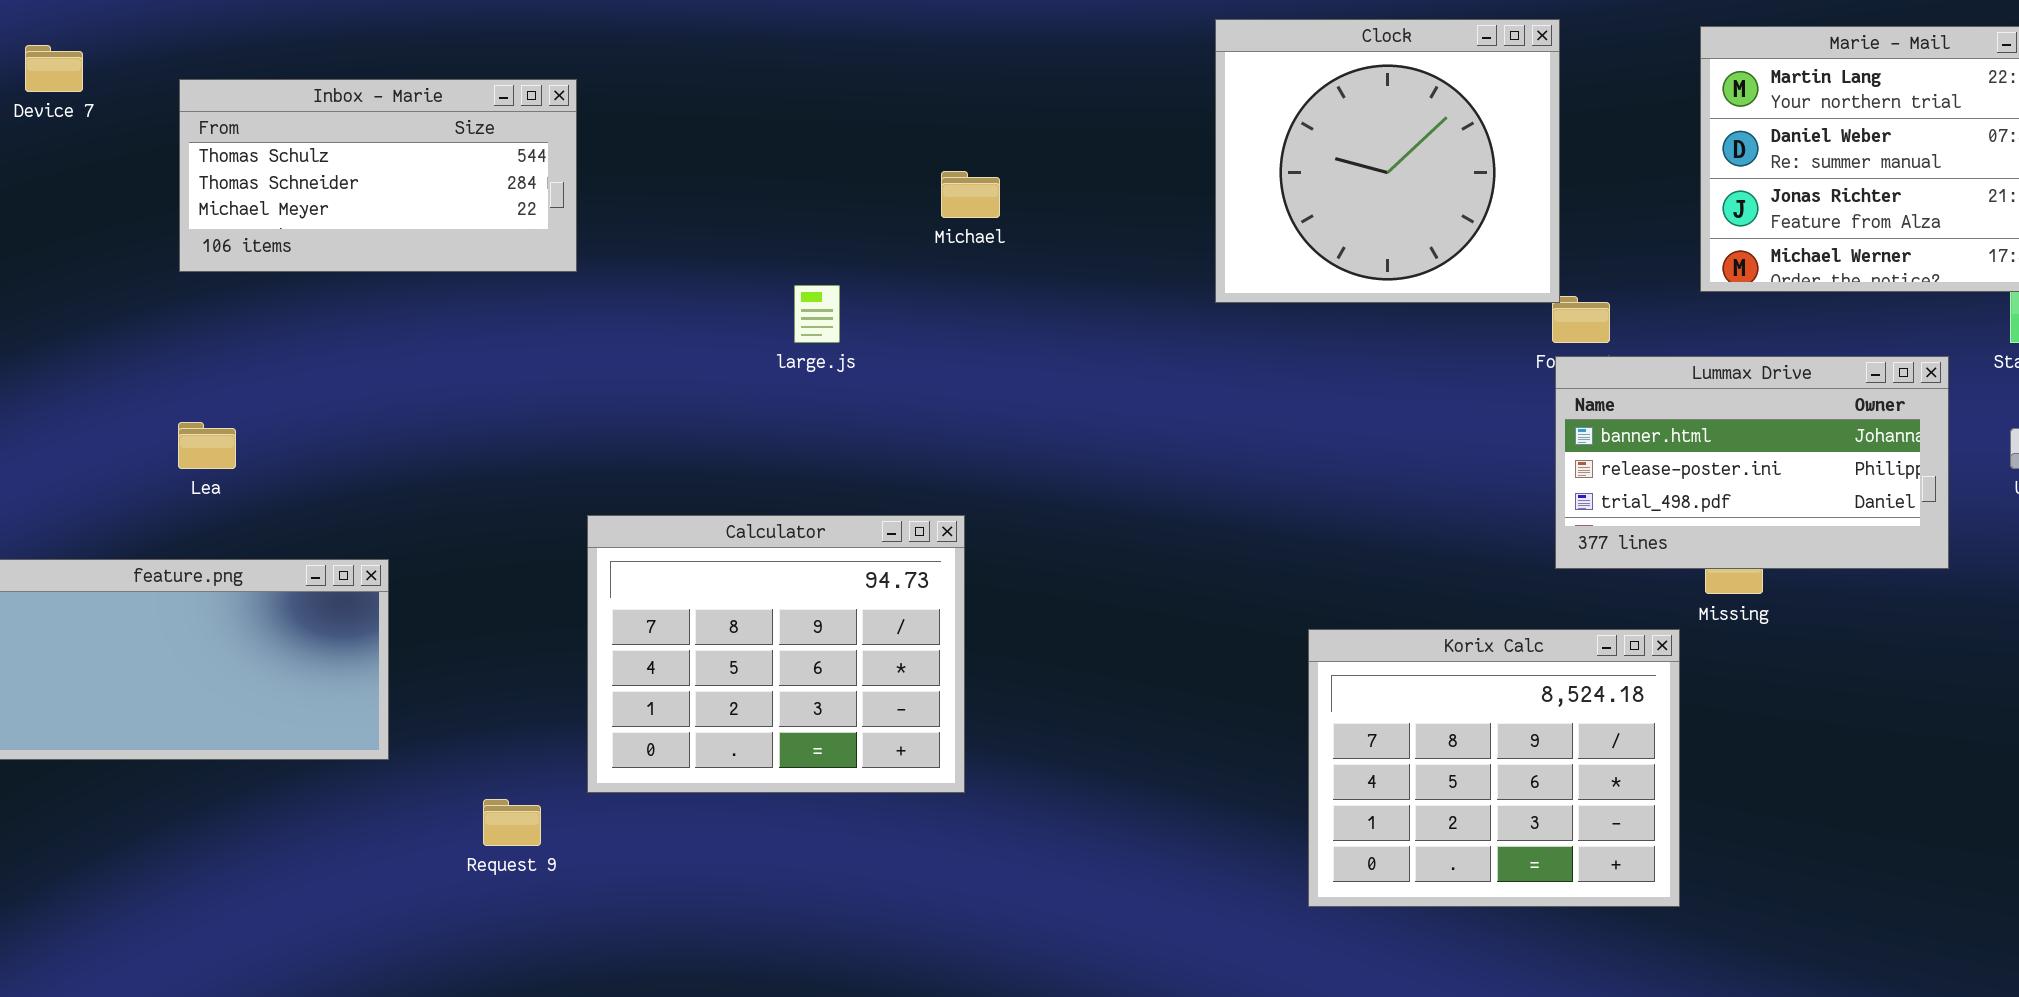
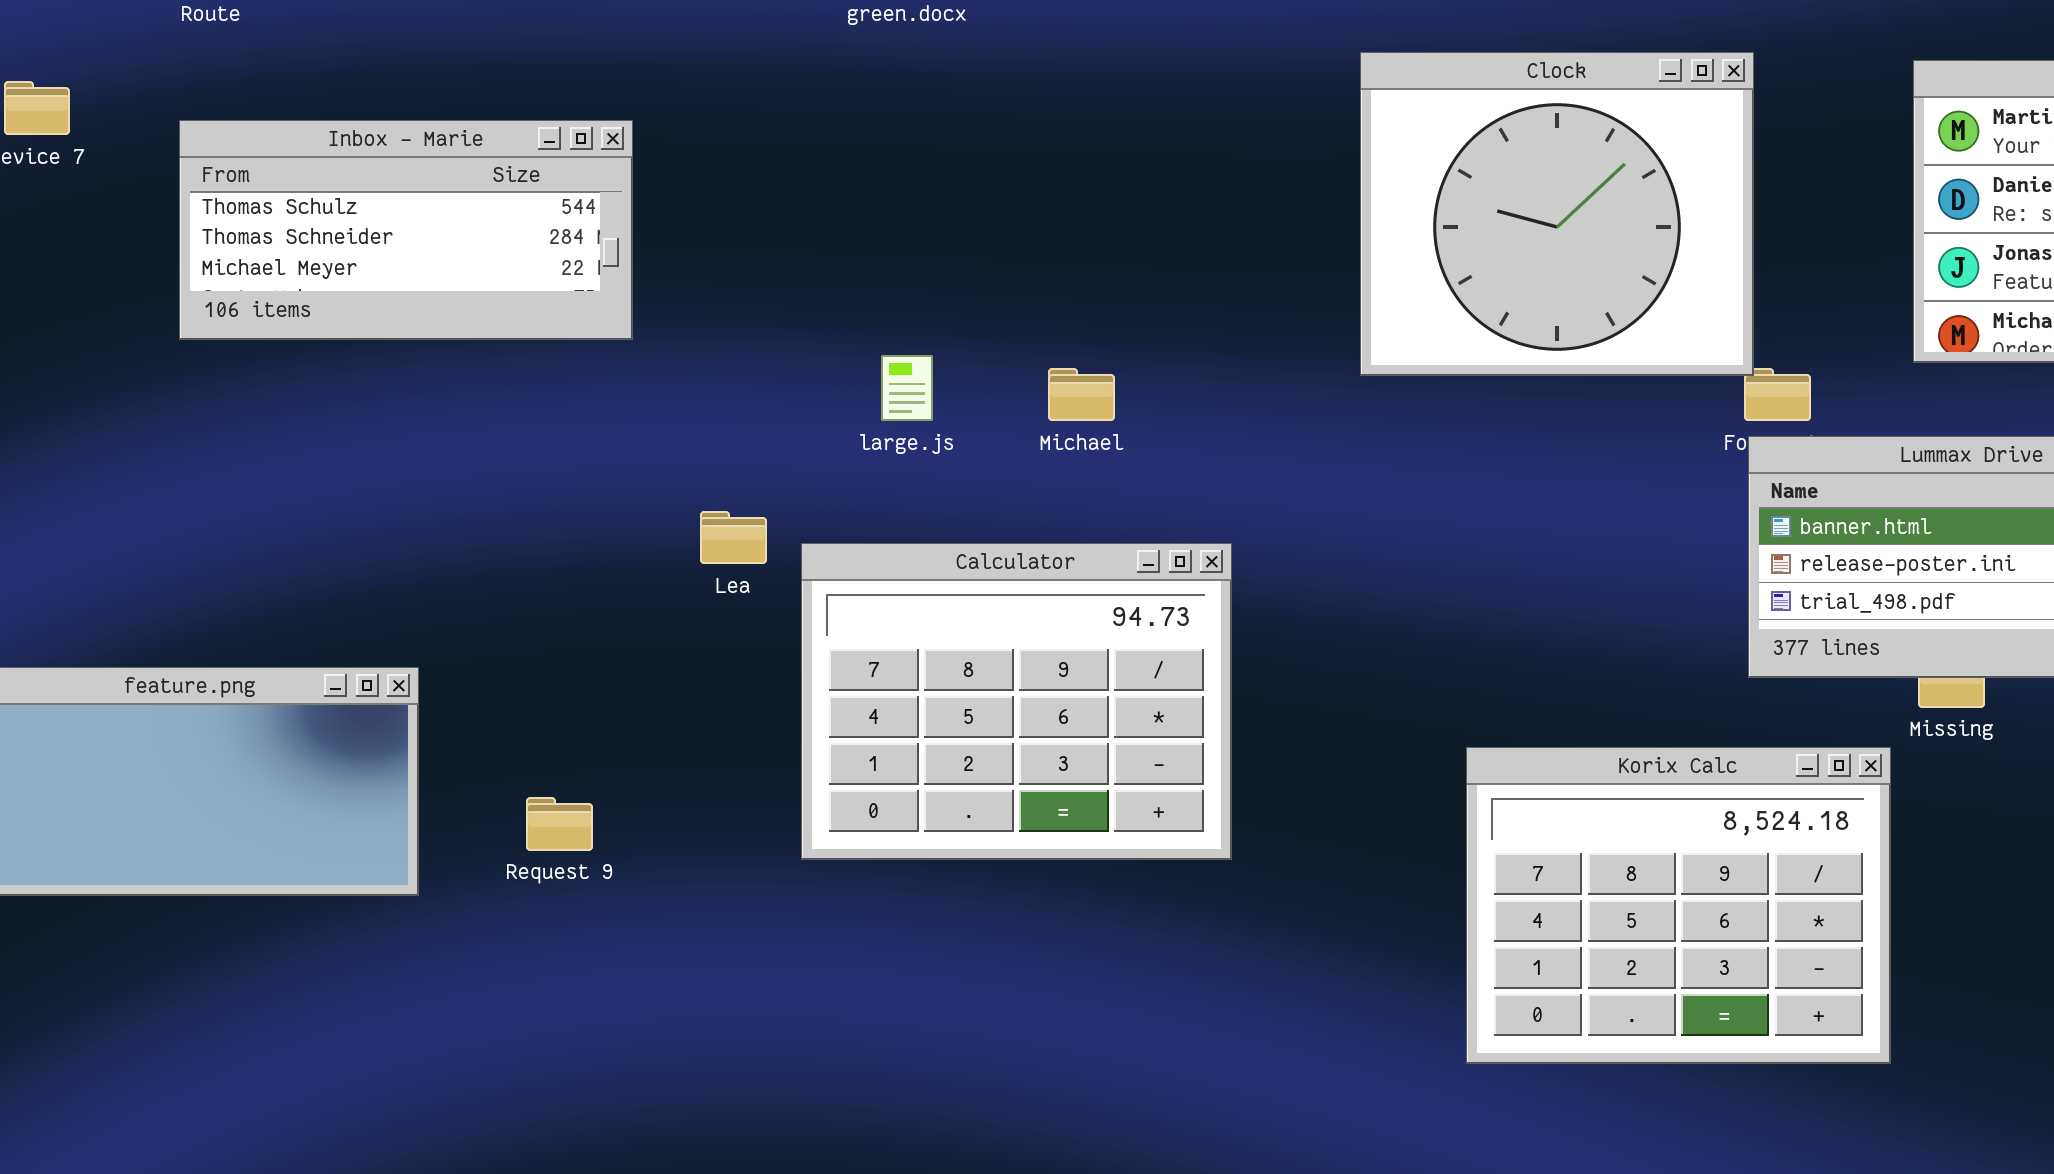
Michael: [941,171,1000,218] -> [1048,368,1115,421], moved
Lea: [178,422,236,469] -> [700,511,767,564], moved
Calculator: [587,515,965,793] -> [801,543,1232,860], moved
Request 9: [483,799,541,846] -> [526,797,593,851], moved

